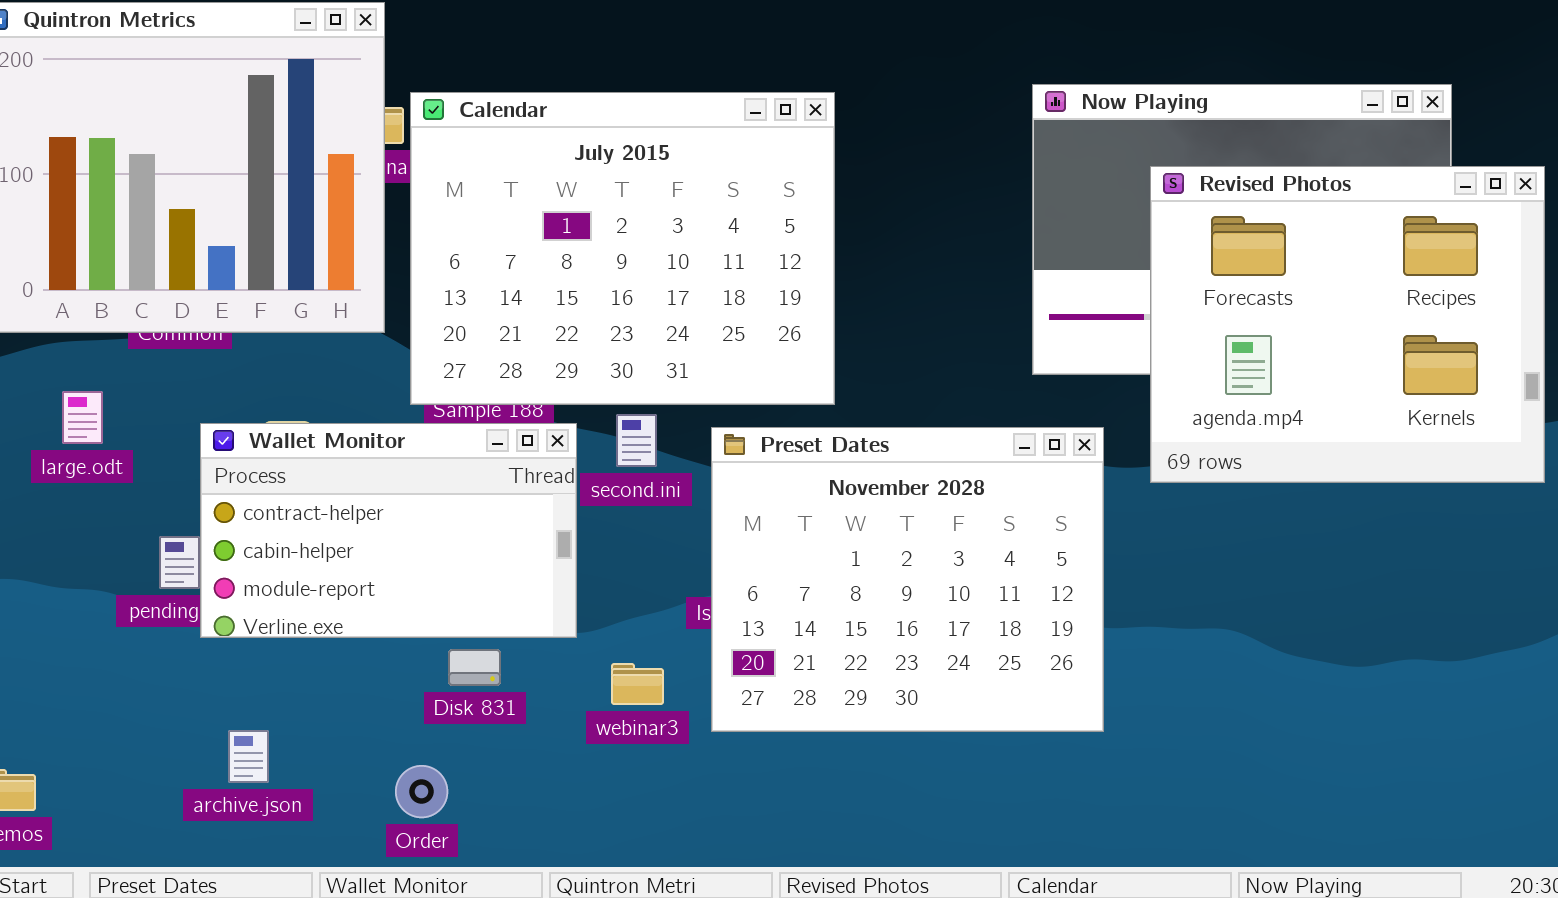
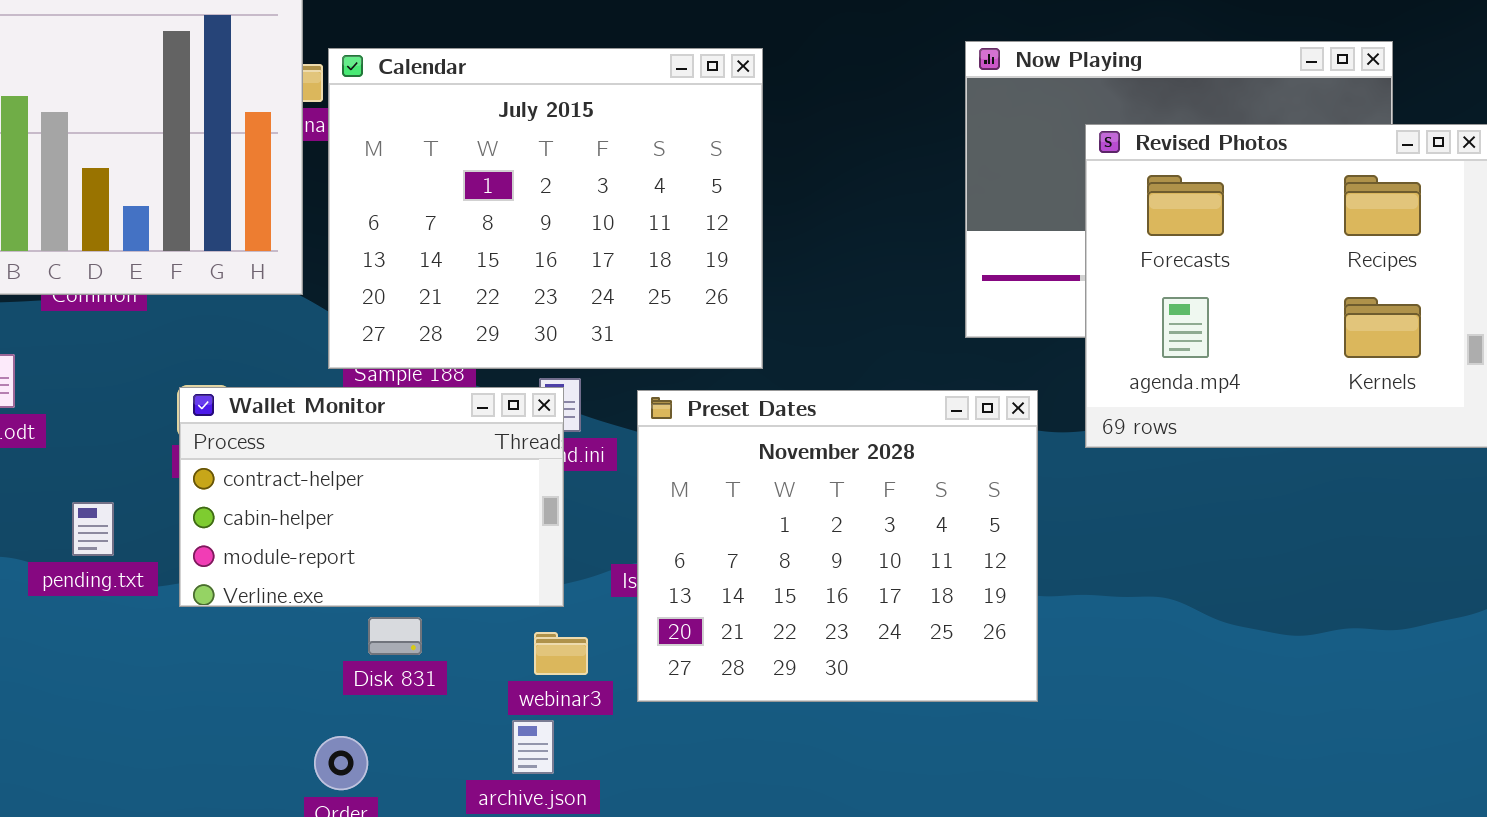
Wallet Monitor: [200,423,577,638] -> [179,387,564,607], moved
archive.json: [228,730,269,783] -> [512,720,554,774], moved

